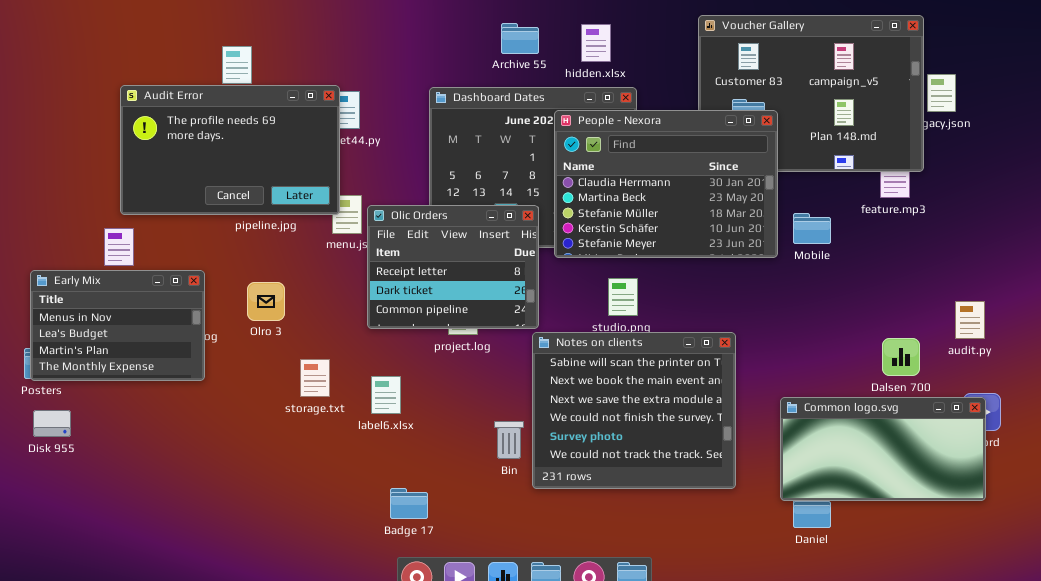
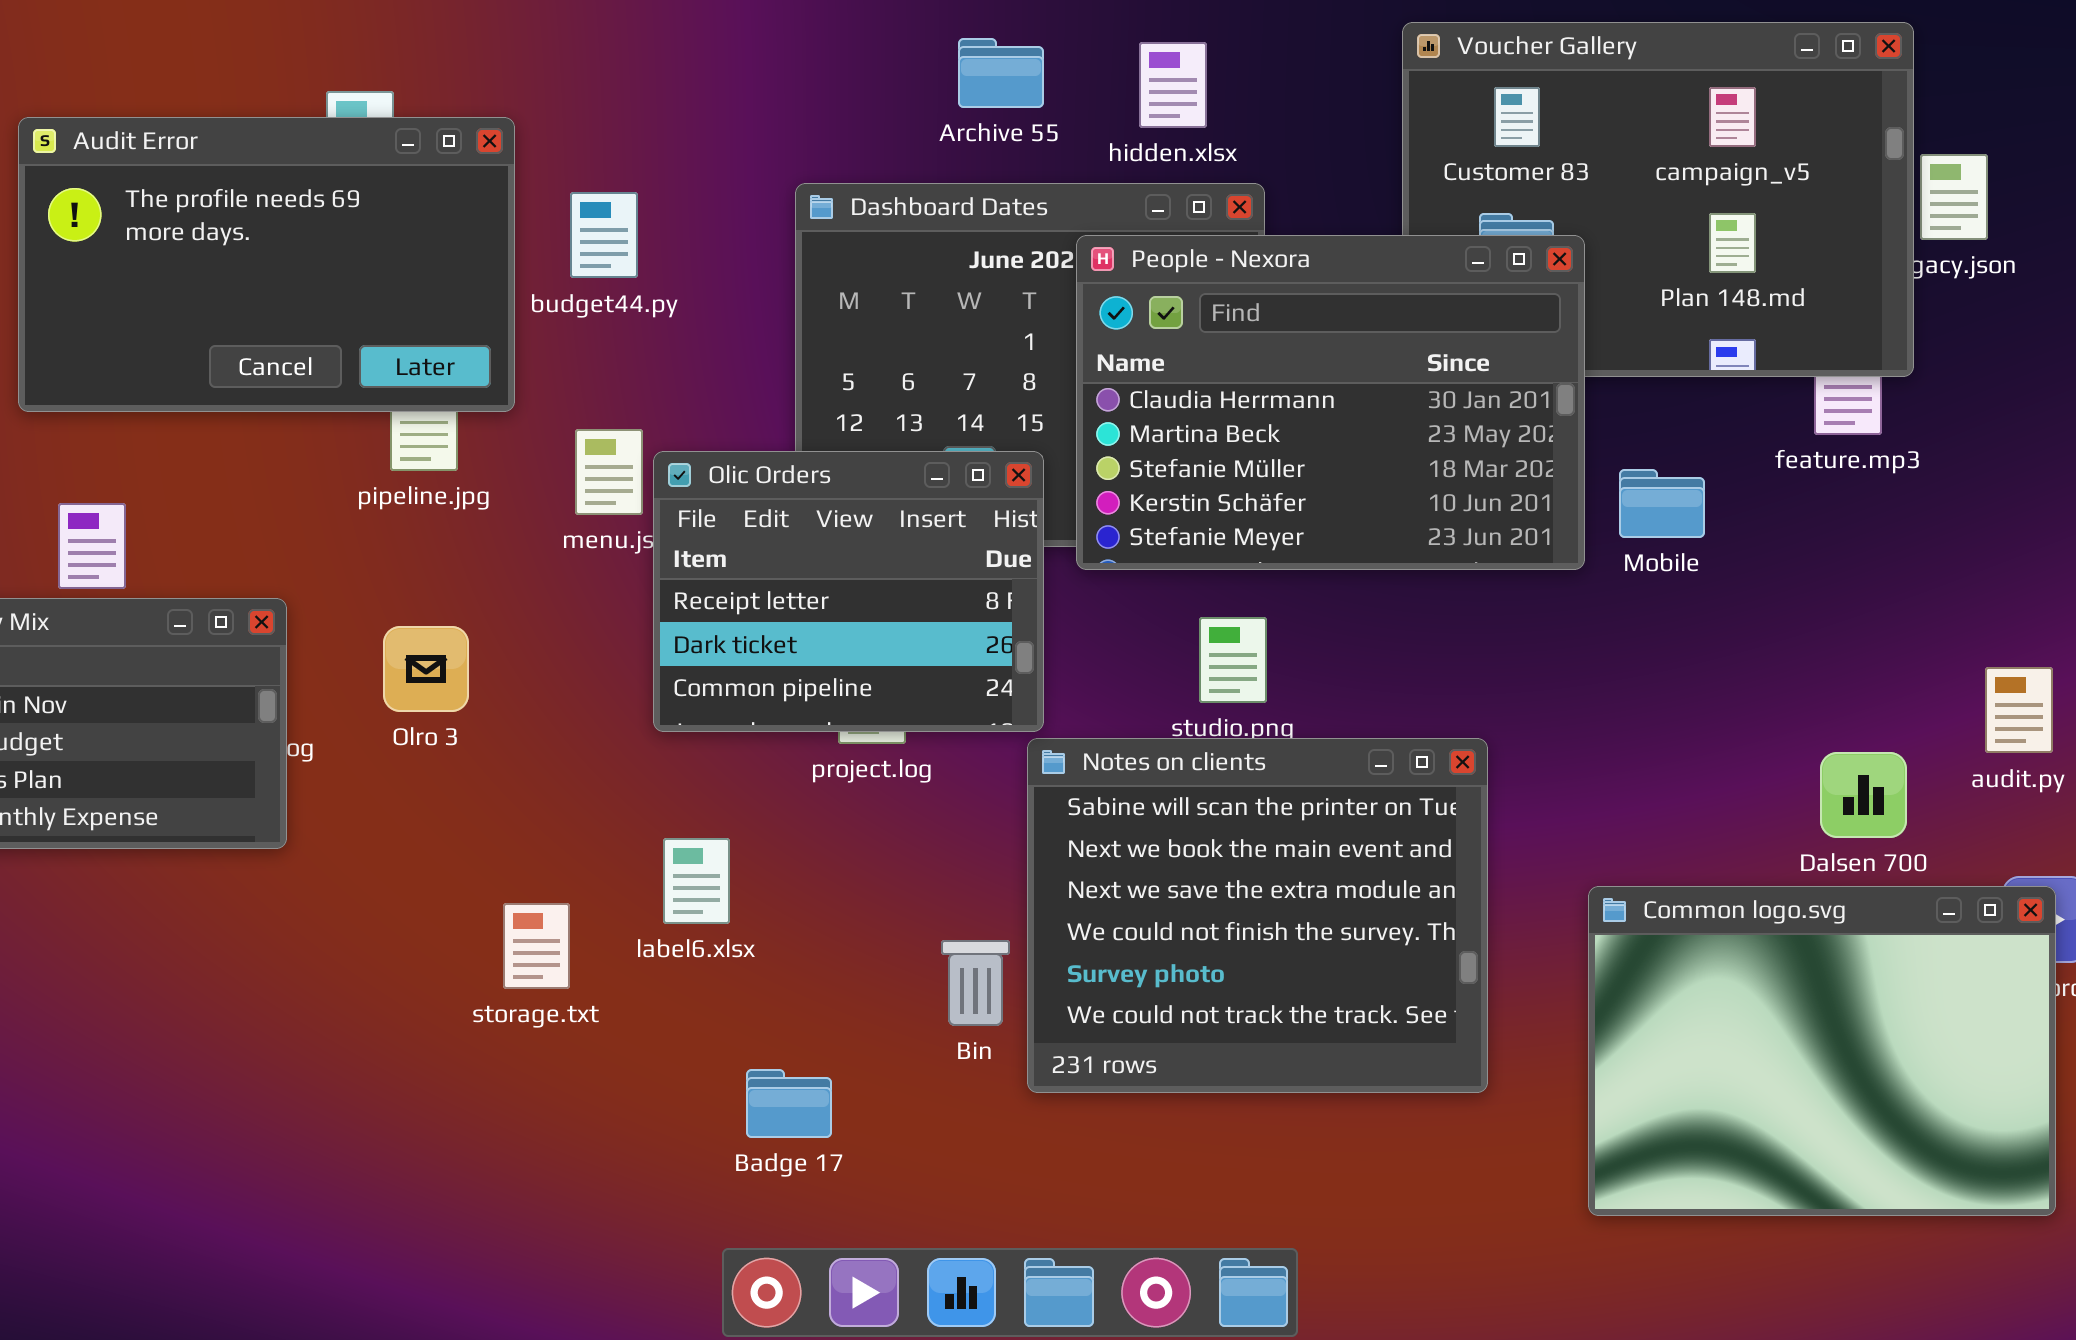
Audit Error: [120,85,340,215] -> [18,117,515,412], moved
storage.txt: [300,359,330,397] -> [503,903,570,989], moved
Common logo.svg: [780,397,986,501] -> [1588,886,2056,1216], resized
Badge 17: [390,488,428,519] -> [746,1069,832,1138], moved

